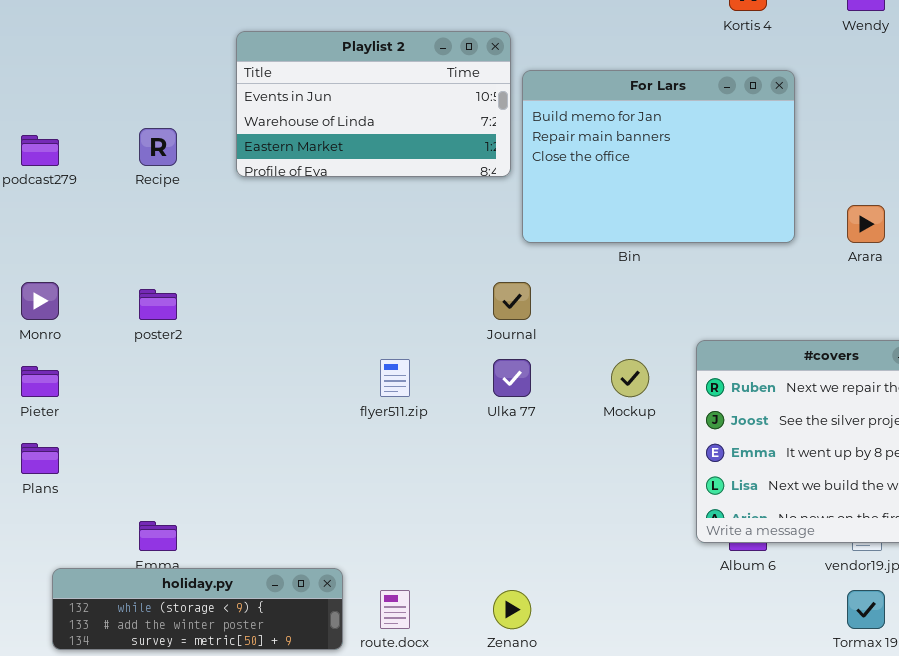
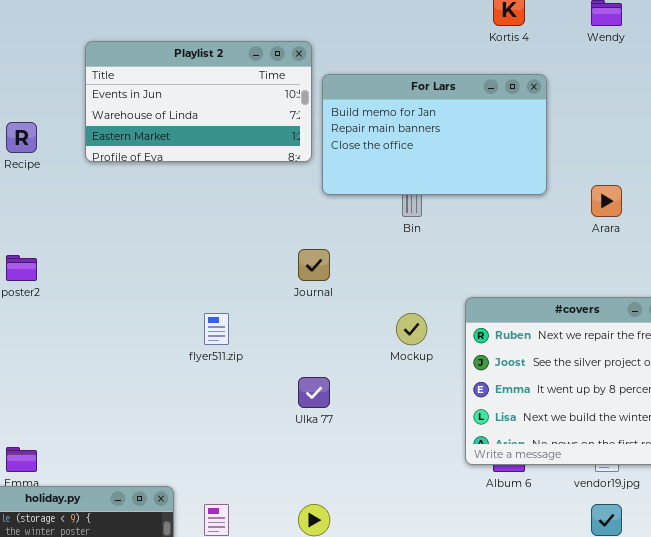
For Lars: [522,70,795,243] -> [322,74,547,195], resized
Ulka 77: [493,359,531,397] -> [298,377,330,408], moved

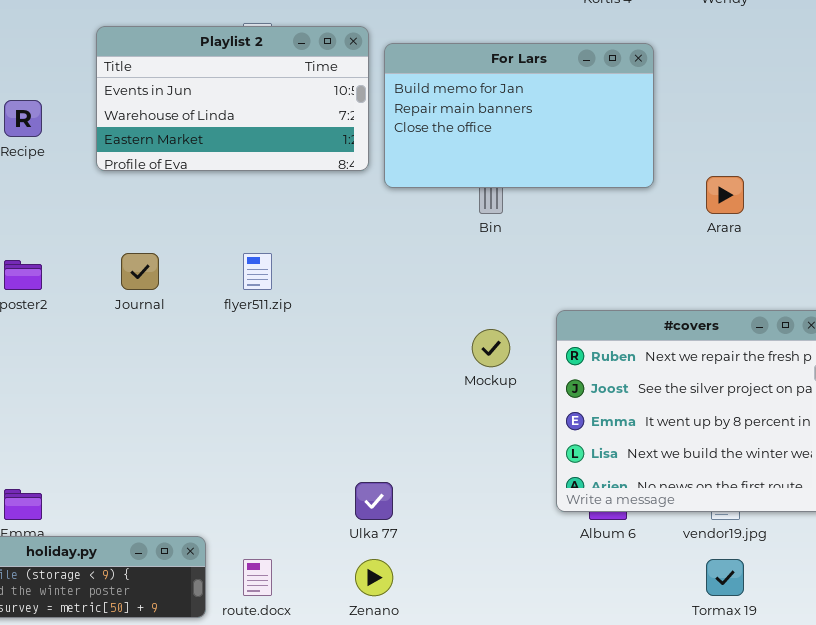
Playlist 2: [85,41,312,162] -> [96,26,369,171], moved
Journal: [298,249,330,281] -> [121,253,159,290], moved
flyer511.zip: [204,313,229,345] -> [243,253,272,290], moved
Ulka 77: [298,377,330,408] -> [355,482,393,520], moved

